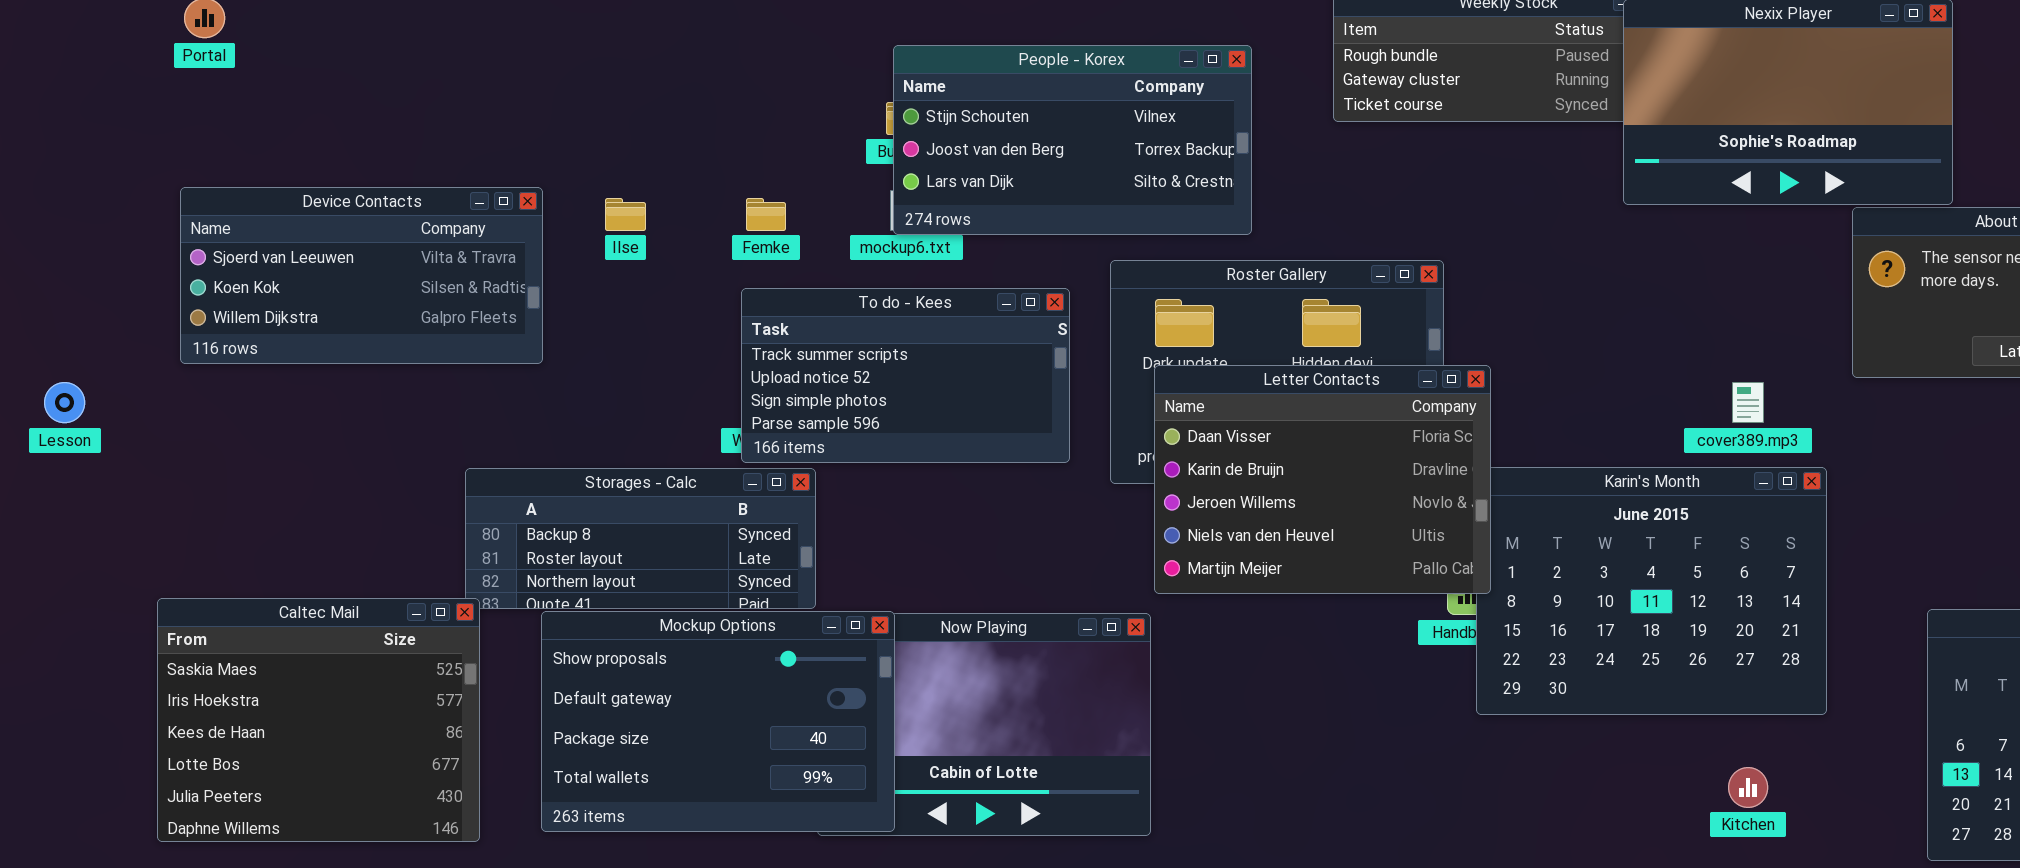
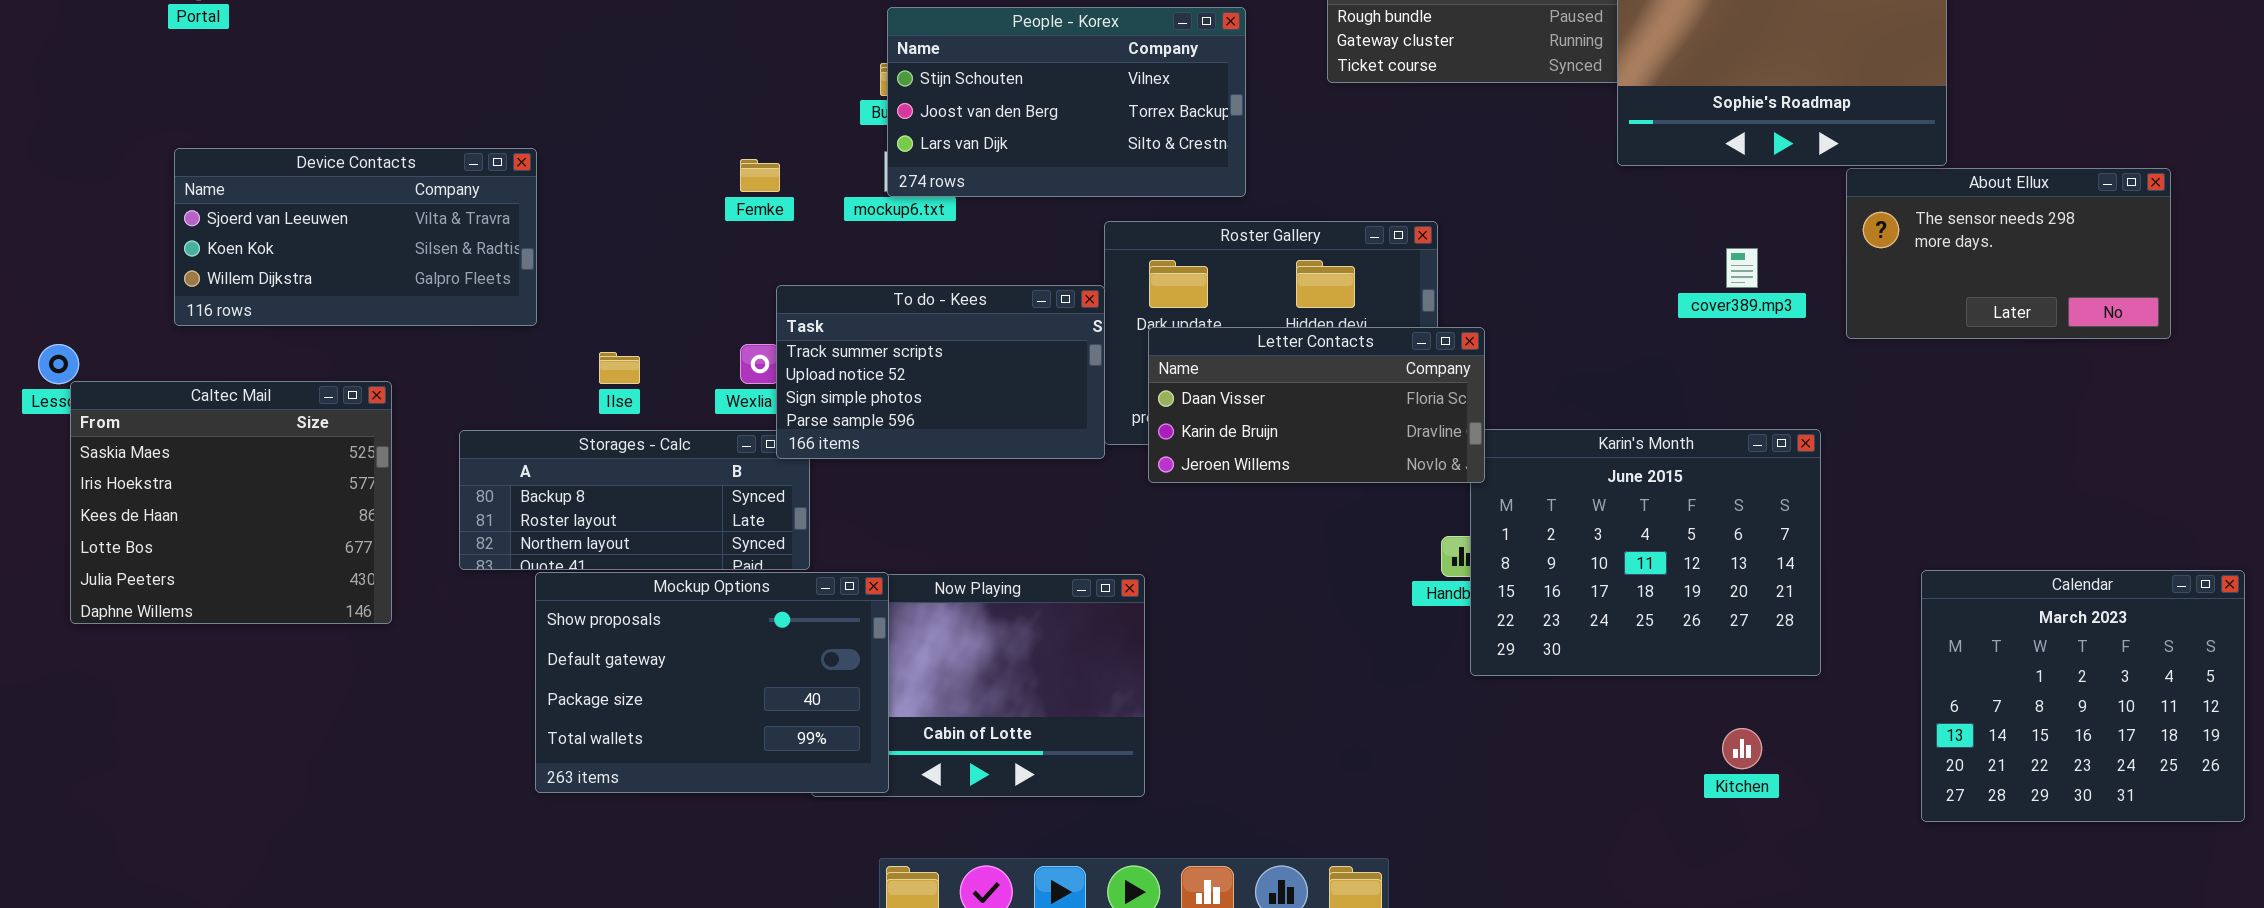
Ilse: [605,198,646,231] -> [599,352,640,384], moved
To do - Kees: [741,288,1070,463] -> [776,285,1105,459], moved
Letter Contacts: [1154,365,1491,594] -> [1148,327,1485,483], resized
cover389.mp3: [1732,382,1764,423] -> [1726,248,1758,288], moved
Caltec Mail: [157,598,480,842] -> [70,381,392,624], moved

